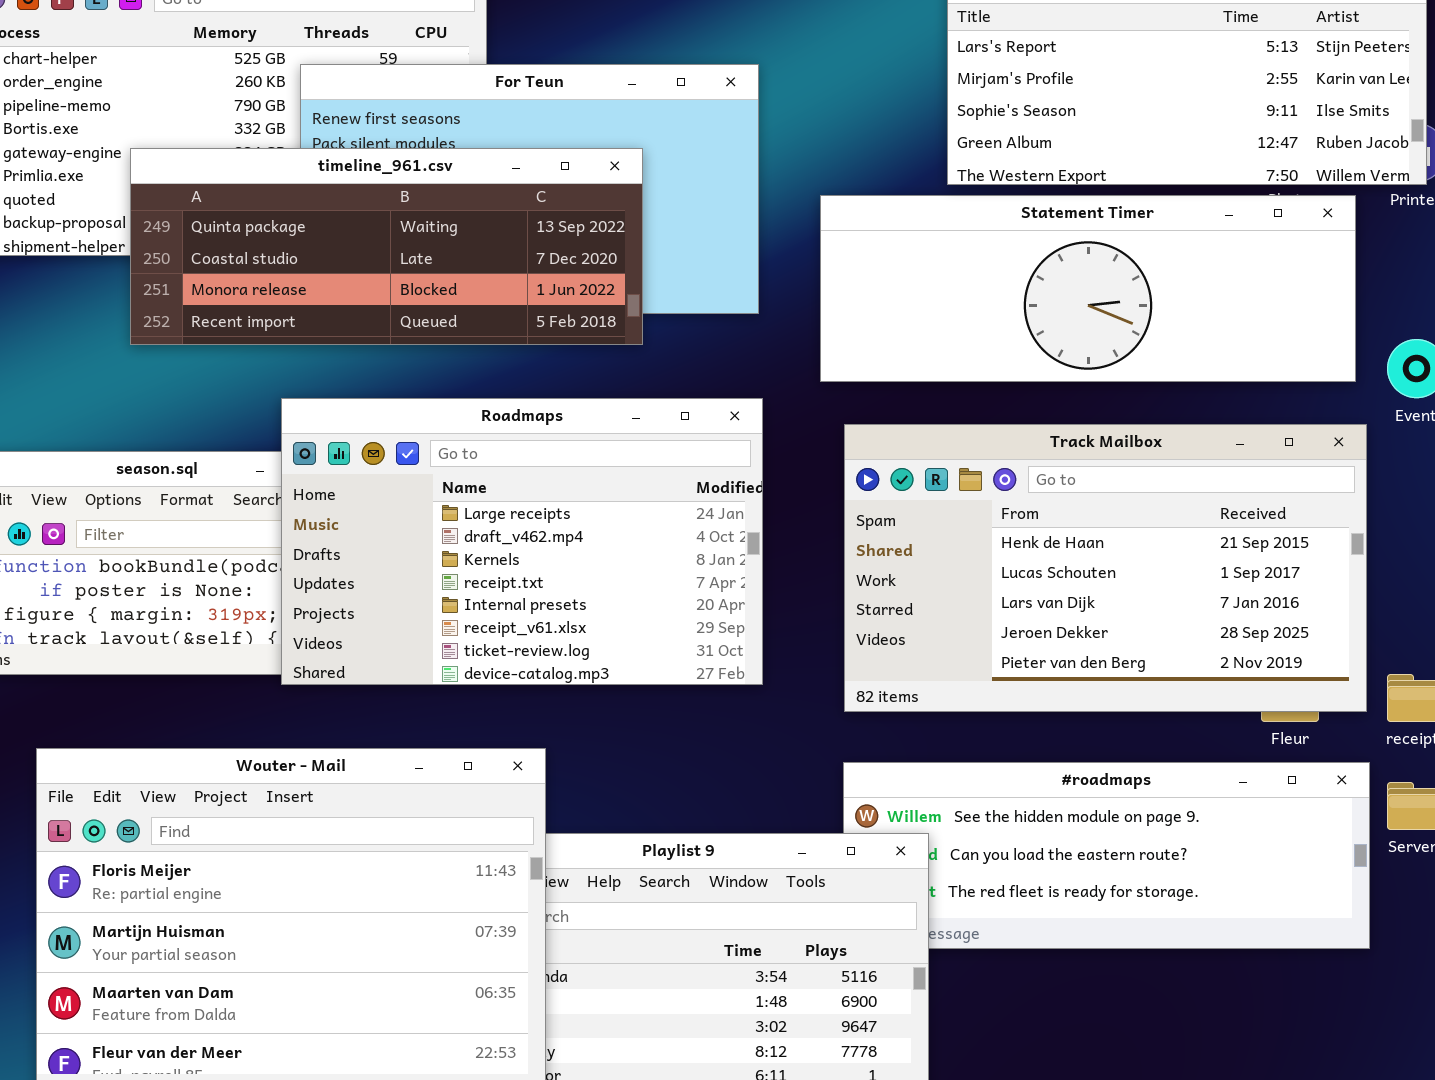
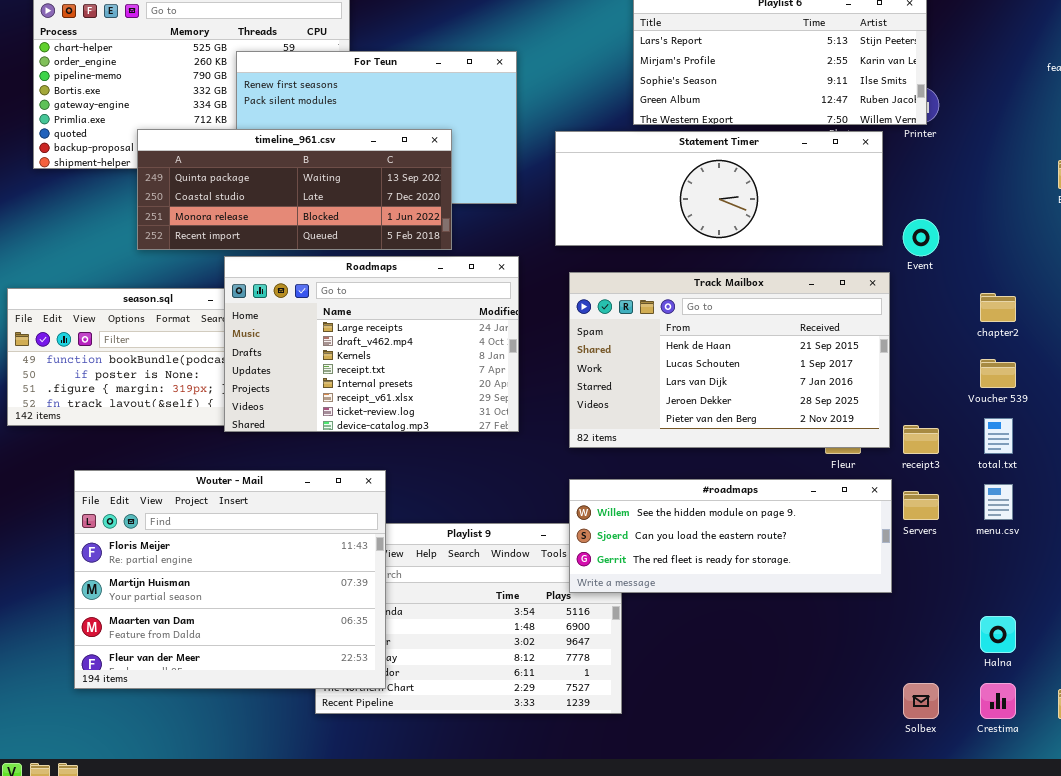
timeline_961.csv: [130,148,643,345] -> [137,129,452,250], moved
#roadmaps: [843,762,1370,949] -> [569,479,892,593], raised

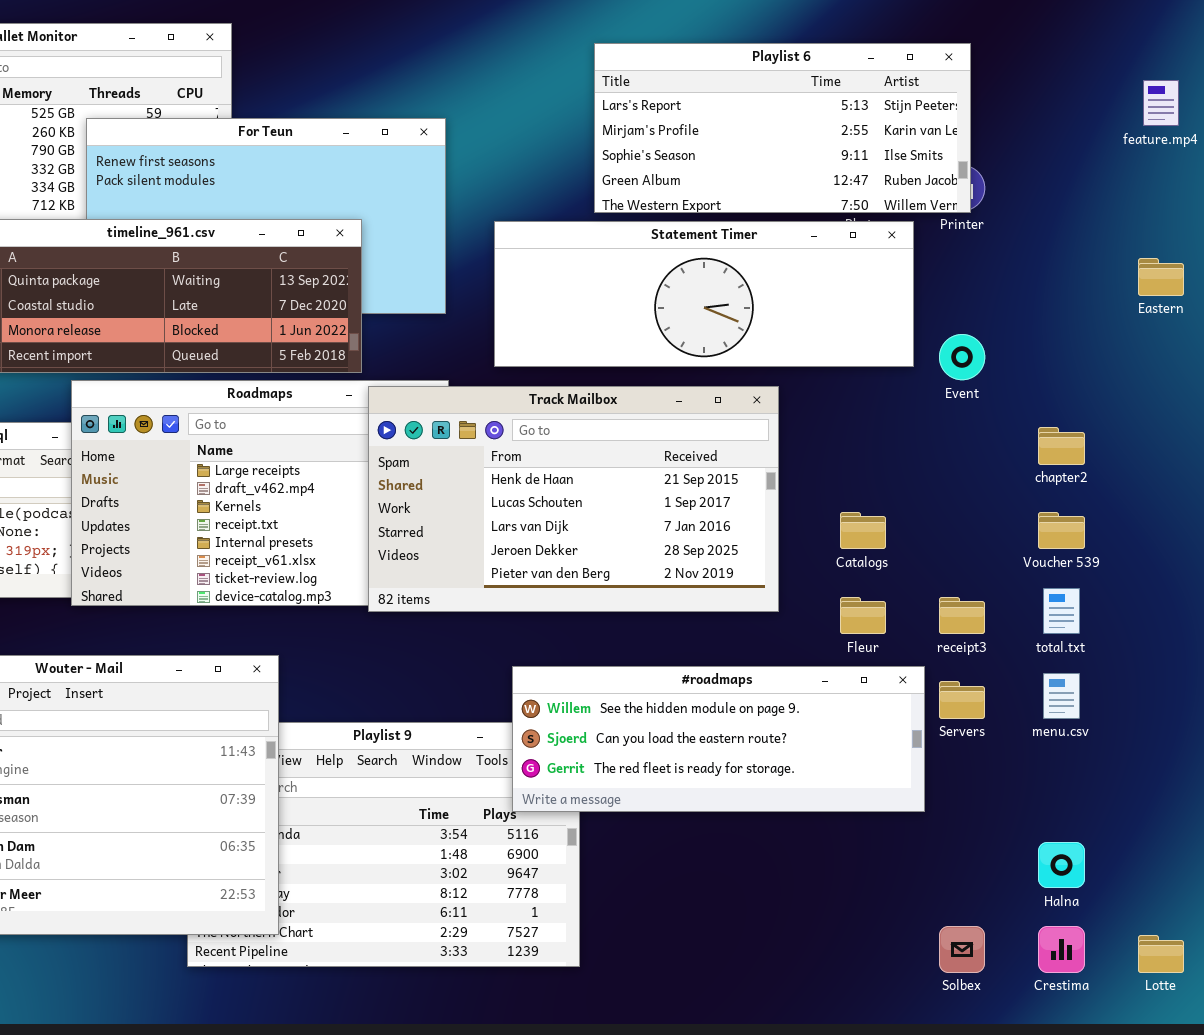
Track Mailbox: [569,272,890,448] -> [368,386,779,612], moved

